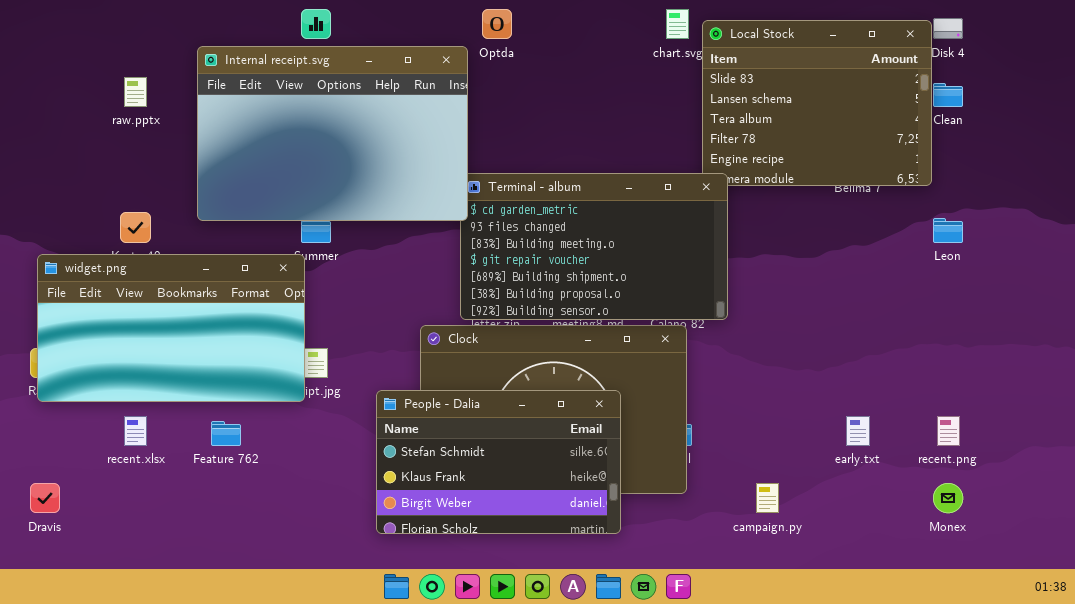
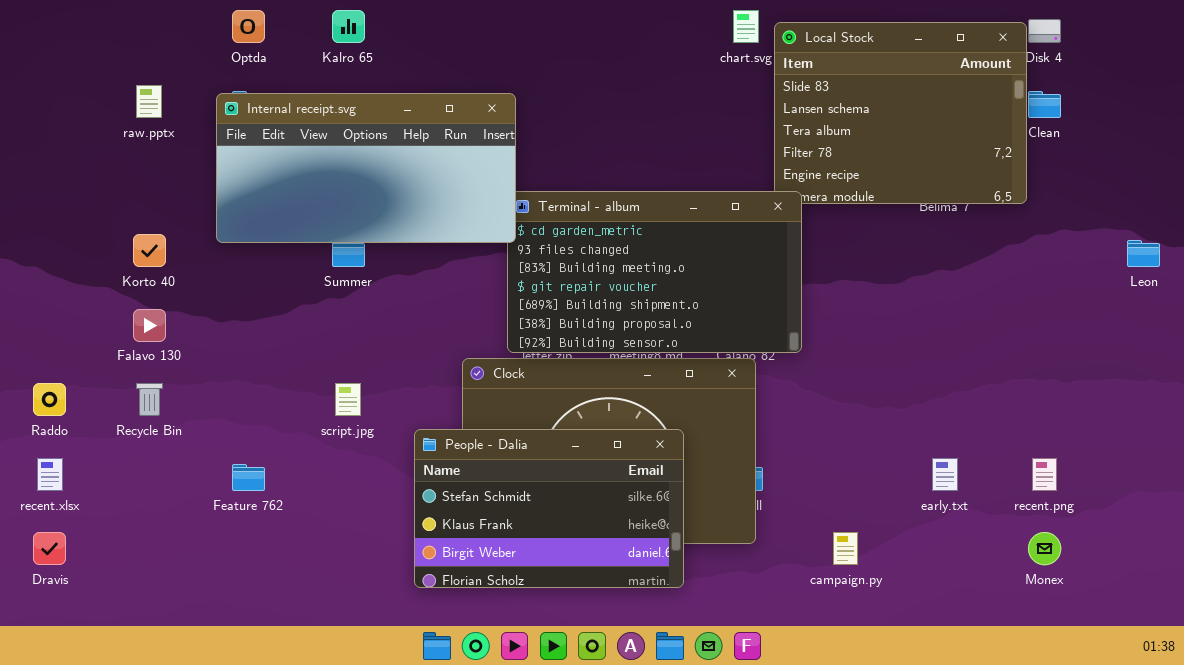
Optda: [482,9,512,39] -> [232,10,265,43], moved
Internal receipt.svg: [197,46,468,221] -> [216,93,516,243], resized
Leon: [933,218,963,243] -> [1127,240,1160,267], moved
widget.png: [37,254,305,402] -> none, closed
recent.xlsx: [124,416,147,446] -> [37,458,63,491], moved

